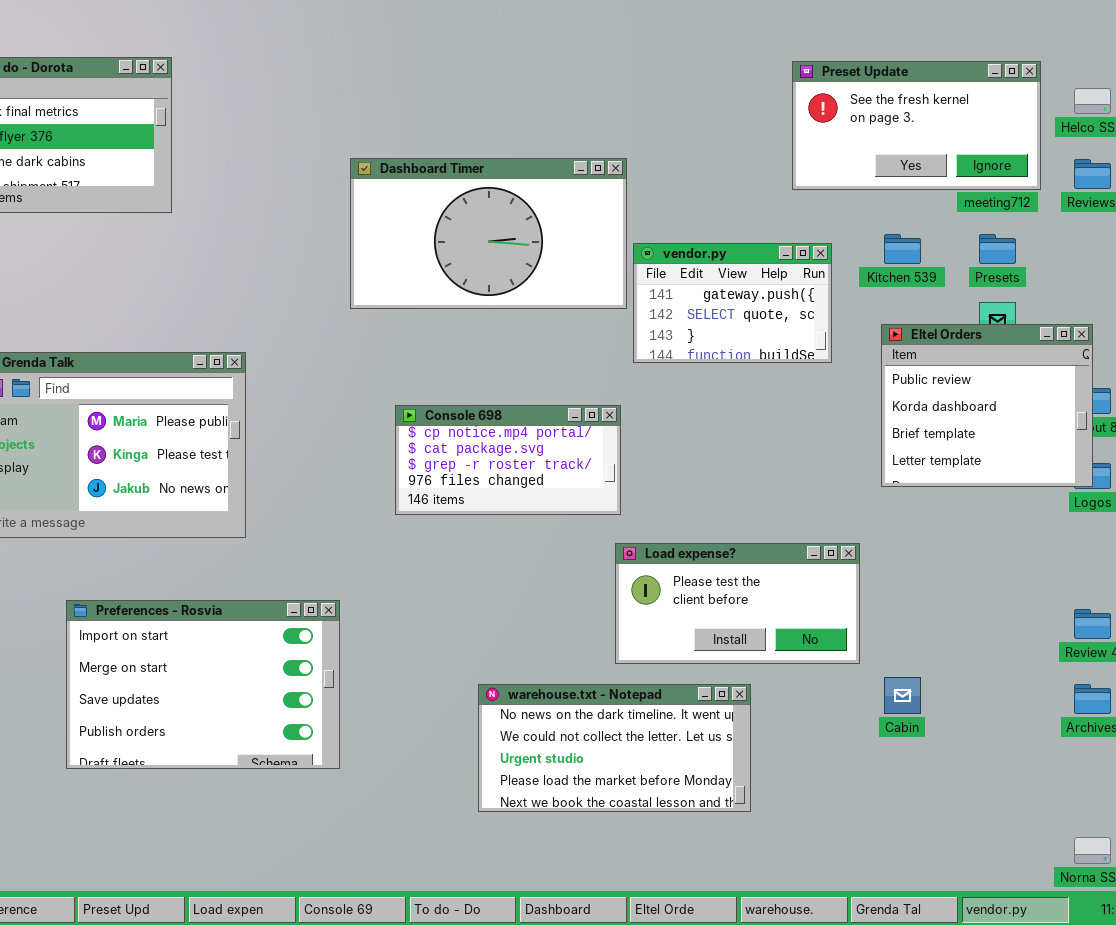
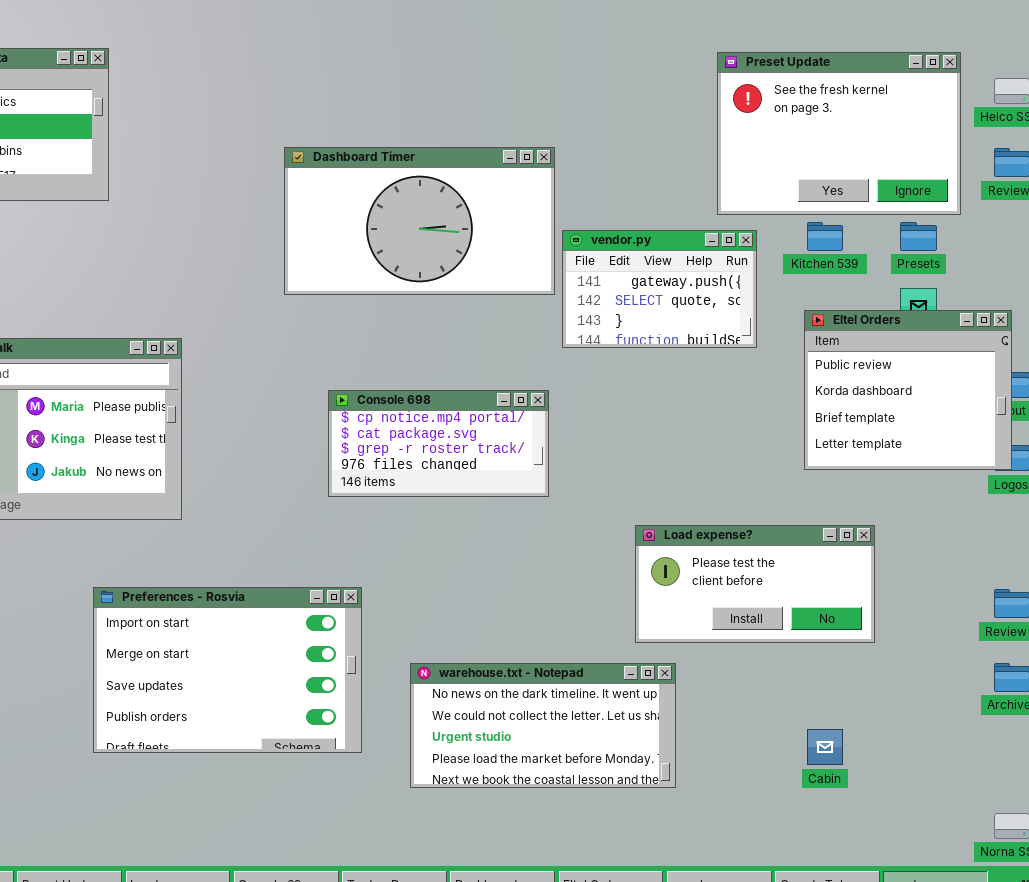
Preset Update: [792,61,1041,190] -> [717,52,961,215], resized
Load expense?: [615,543,860,664] -> [635,525,875,643], moved
Preferences - Rosvia: [66,600,340,769] -> [93,587,362,753], moved
Cabin: [884,677,921,714] -> [807,729,843,765], moved

